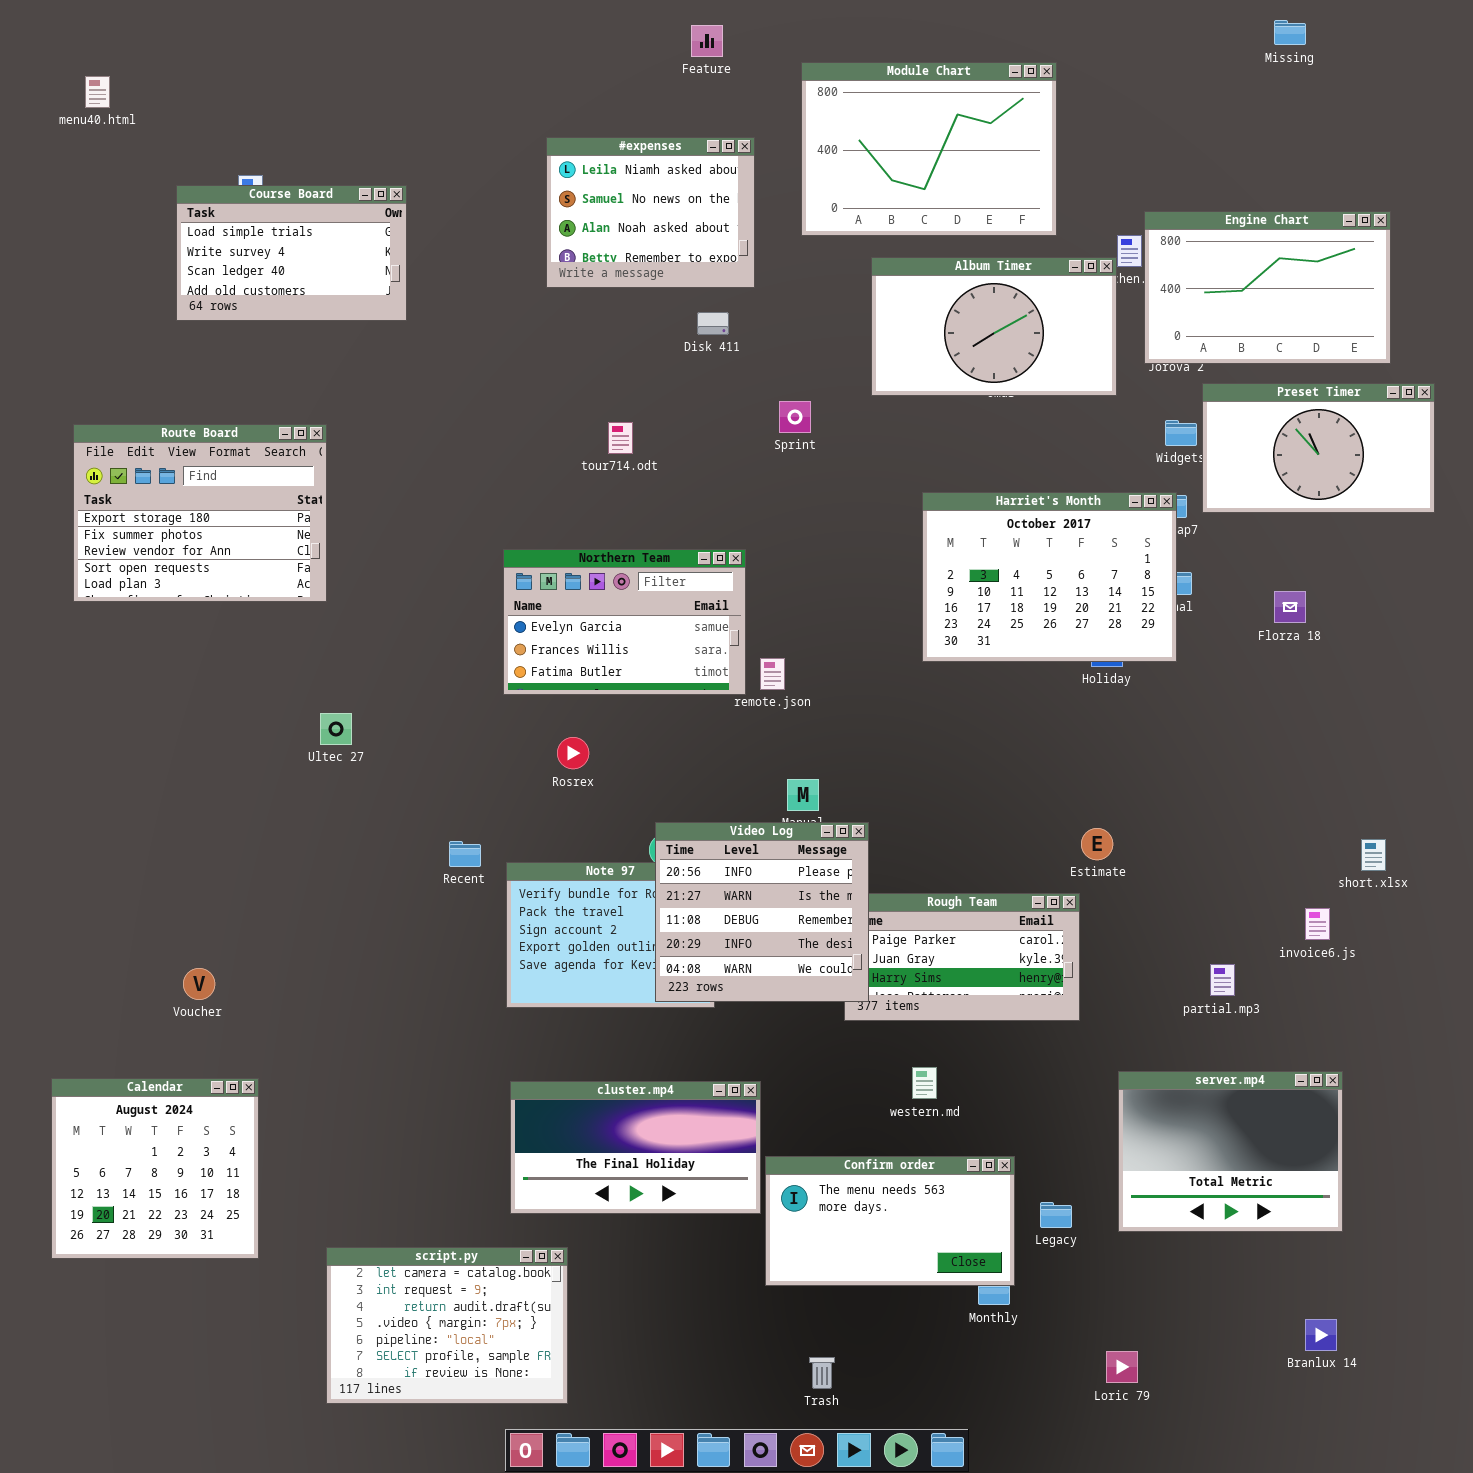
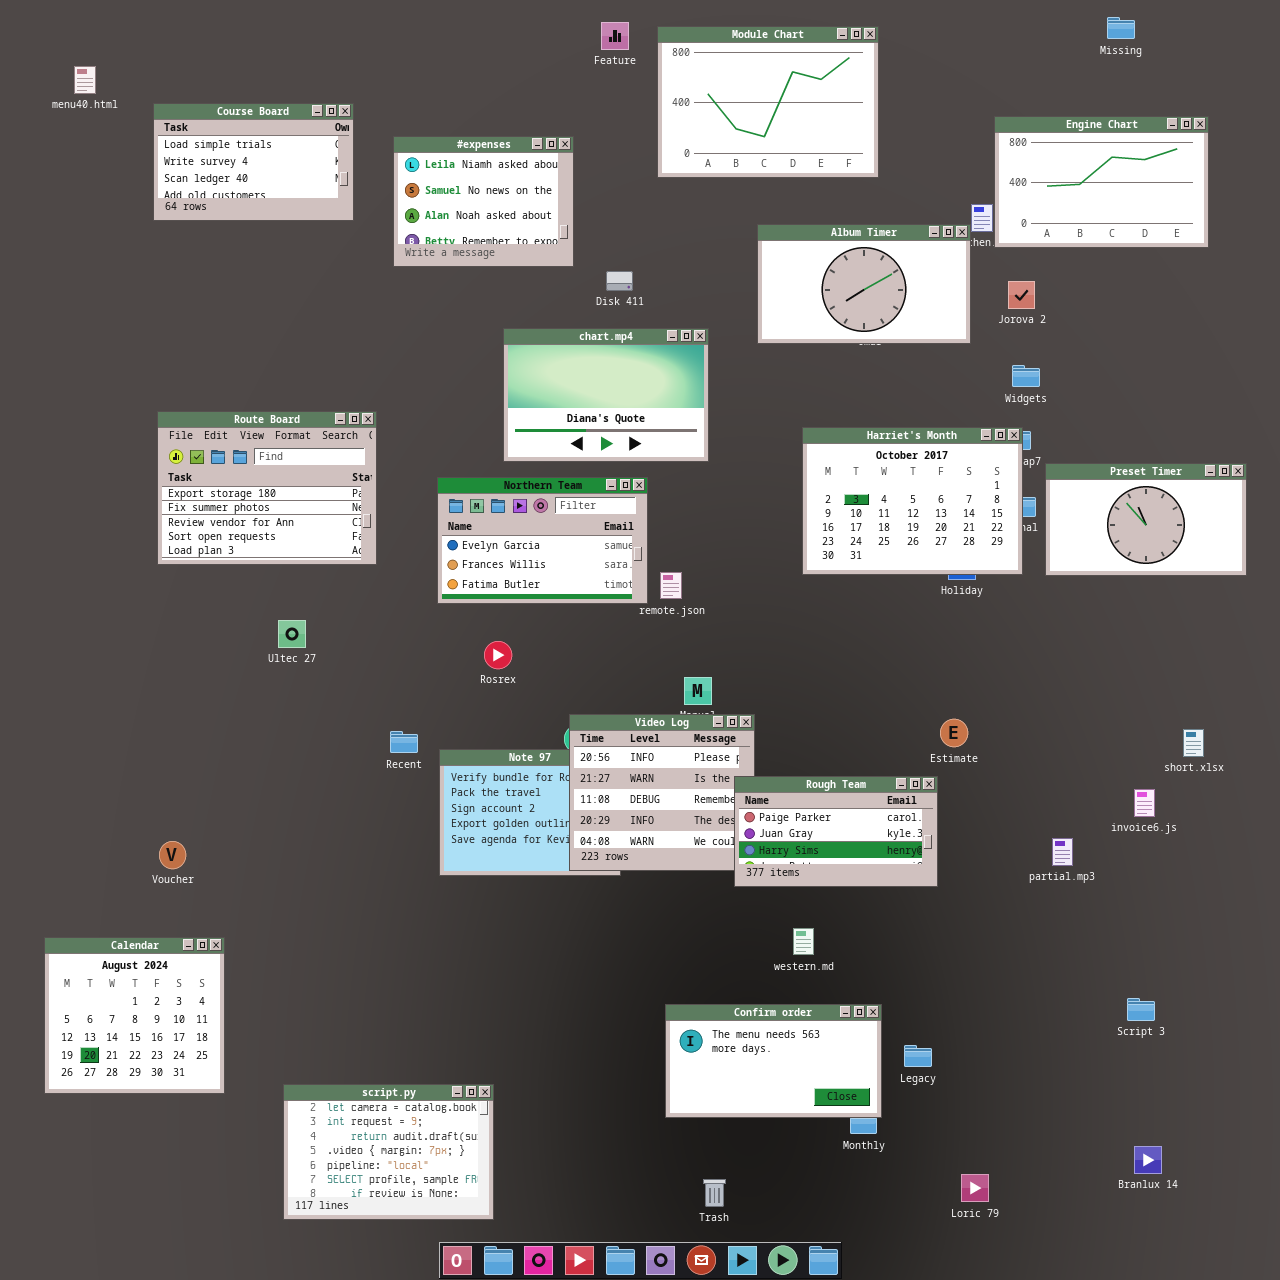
Module Chart: [801,62,1057,236] -> [657,26,879,178], moved
#expenses: [546,137,755,288] -> [393,136,574,267], moved
Course Board: [176,185,407,321] -> [153,103,354,221], moved
Engine Chart: [1144,211,1391,364] -> [994,116,1209,248], moved
chart.mp4: none -> [503,328,709,462], opened
Preset Timer: [1202,383,1435,513] -> [1045,463,1247,576], moved
Route Board: [73,424,327,602] -> [157,411,377,565], moved
Rough Team: [844,893,1080,1021] -> [734,776,938,887], raised
server.mp4: [1118,1071,1343,1232] -> none, closed
cluster.mp4: [510,1081,761,1214] -> none, closed

